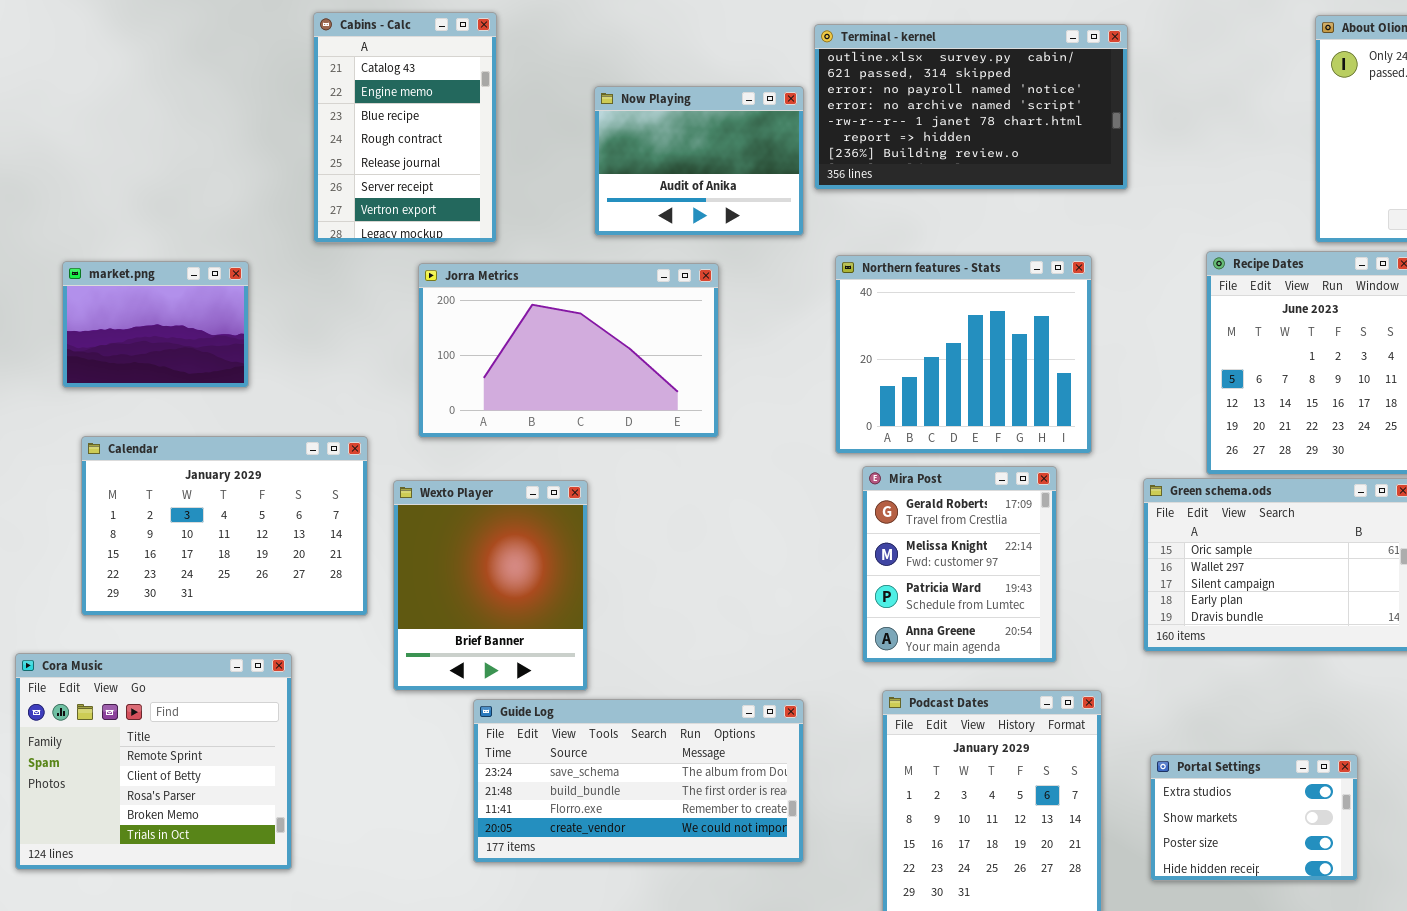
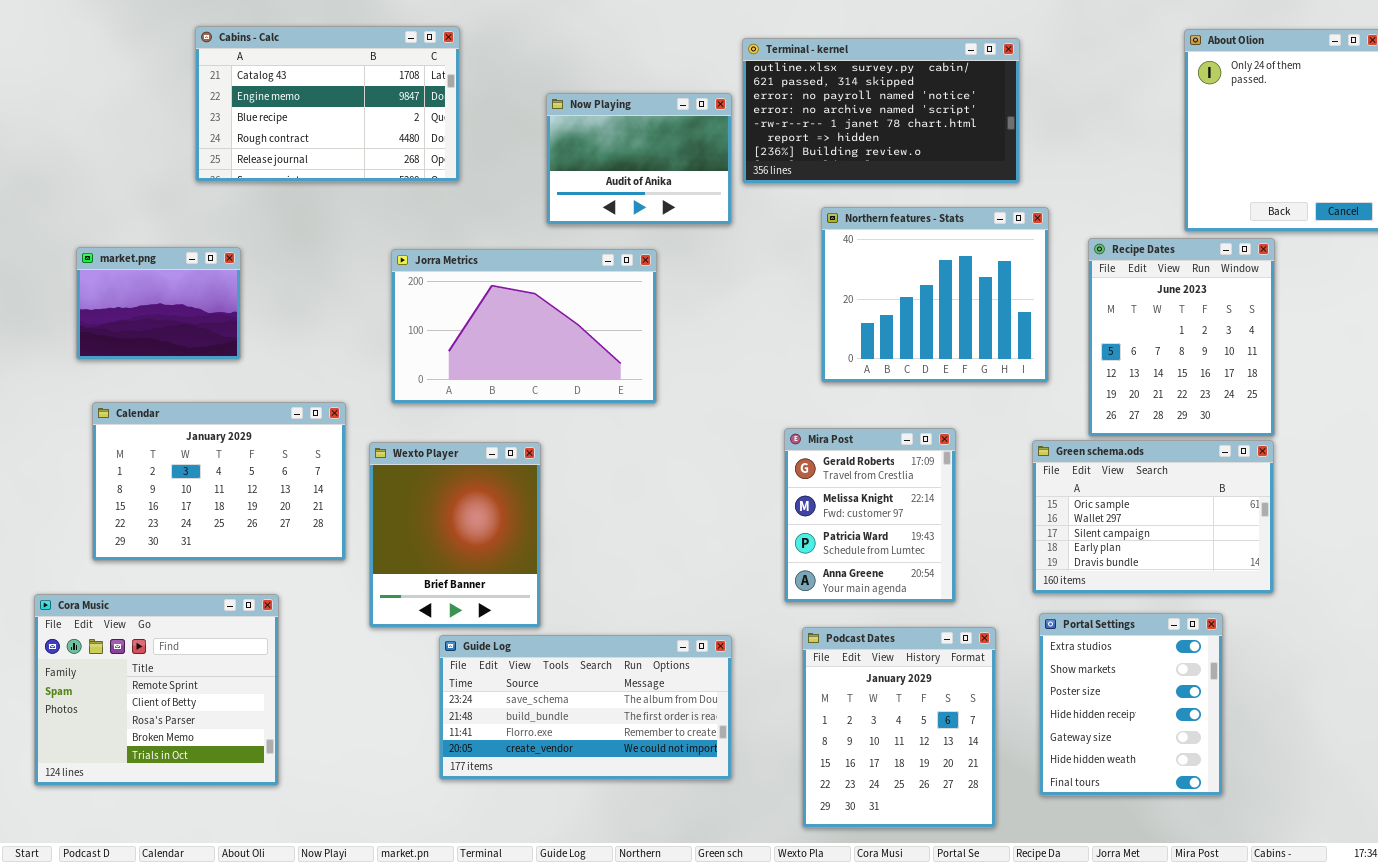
Cabins - Calc: [313,12,497,243] -> [195,26,460,182], resized
Northern features - Stats: [835,255,1092,454] -> [821,207,1049,383], moved
Portal Settings: [1150,754,1358,881] -> [1039,613,1223,796], resized

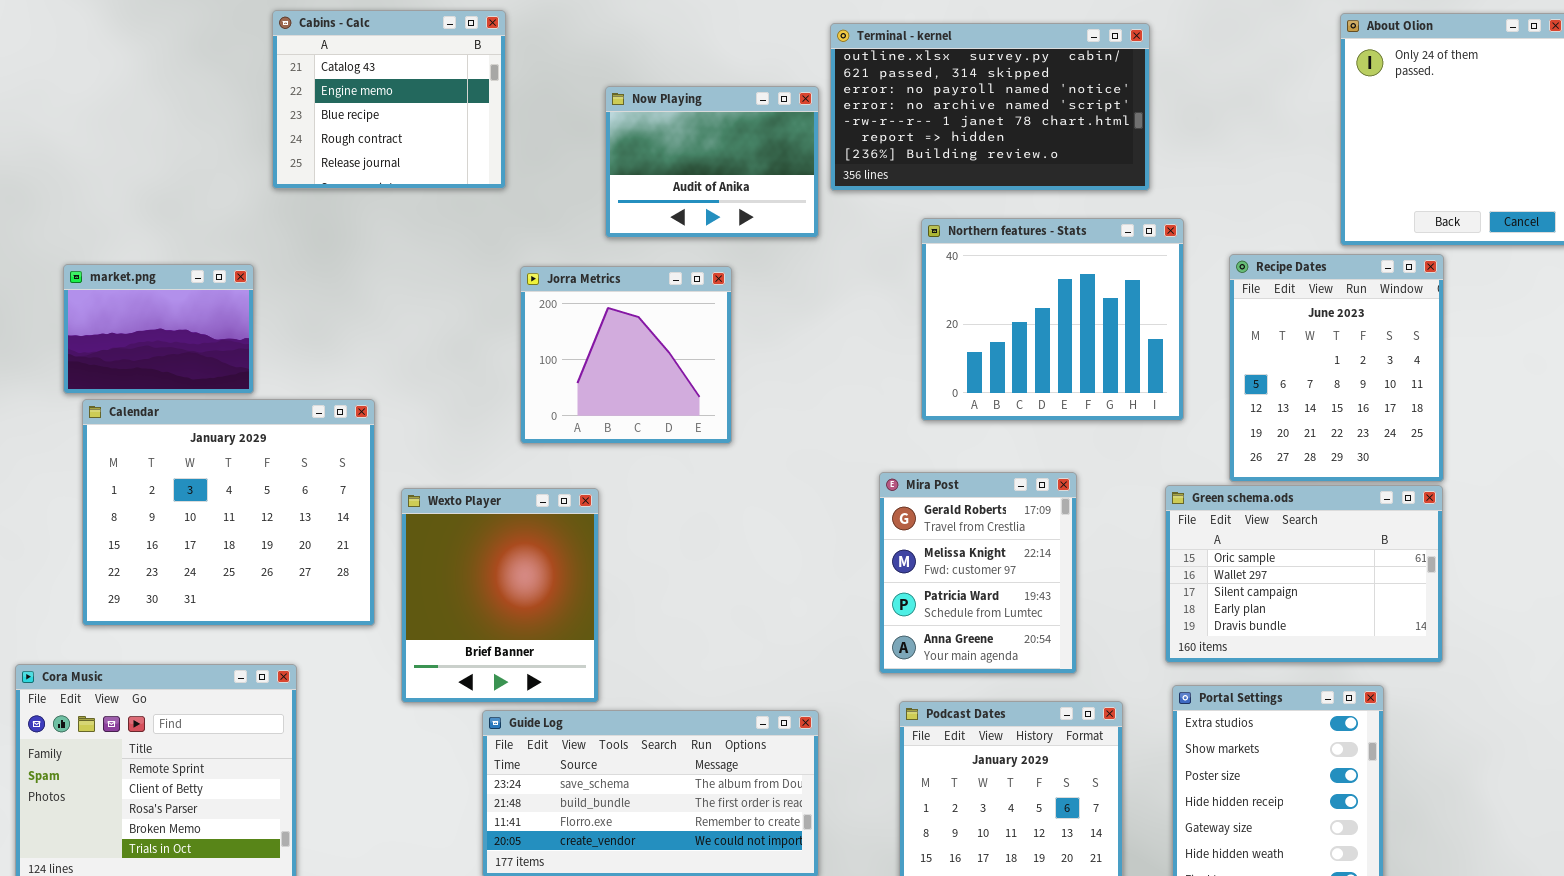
Cabins - Calc: [195,26,460,182] -> [272,10,506,189], resized
Jorra Metrics: [391,249,657,404] -> [520,266,732,444], resized
Calendar: [92,402,346,561] -> [82,399,375,626], resized

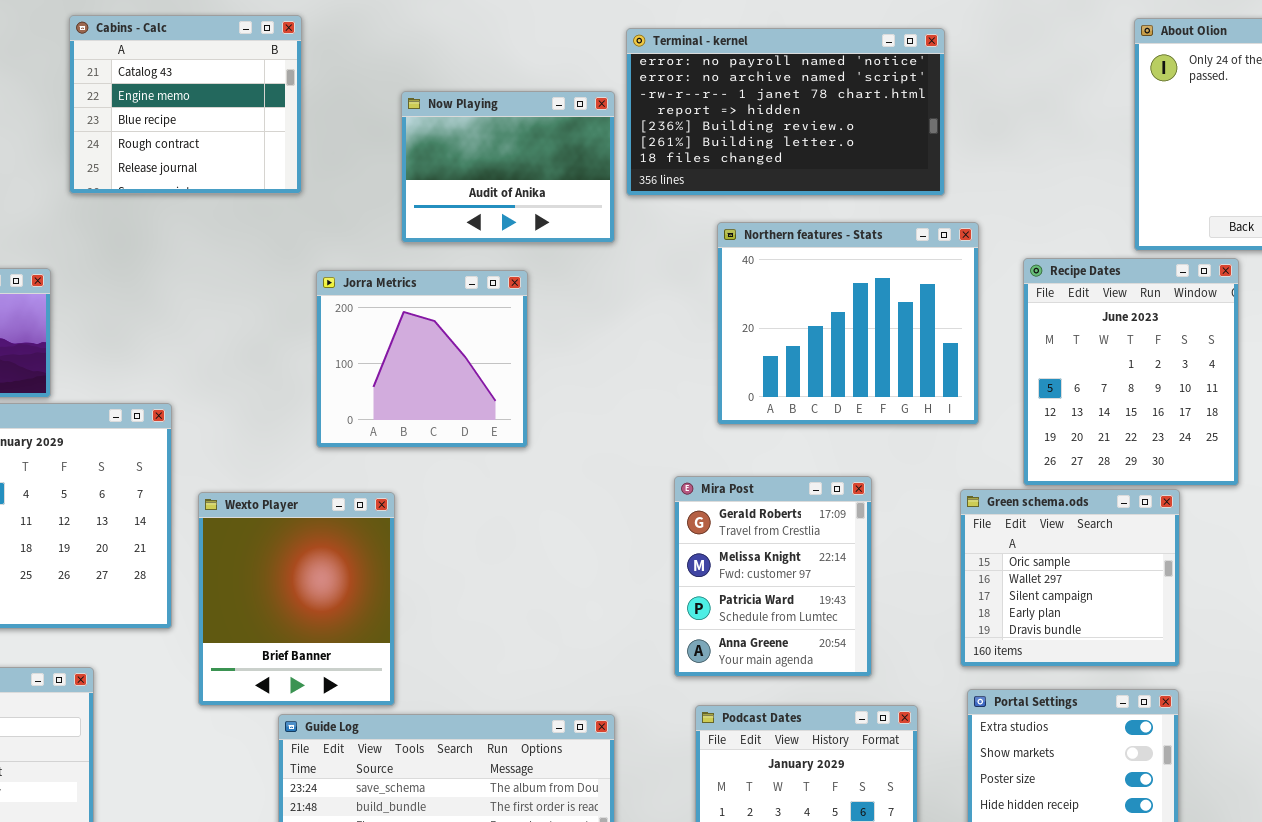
Terminal - kernel: [830,23,1150,191] -> [626,28,945,196], scrolled down 2 rows
Green schema.ods: [1165,485,1443,663] -> [960,489,1180,667], resized

